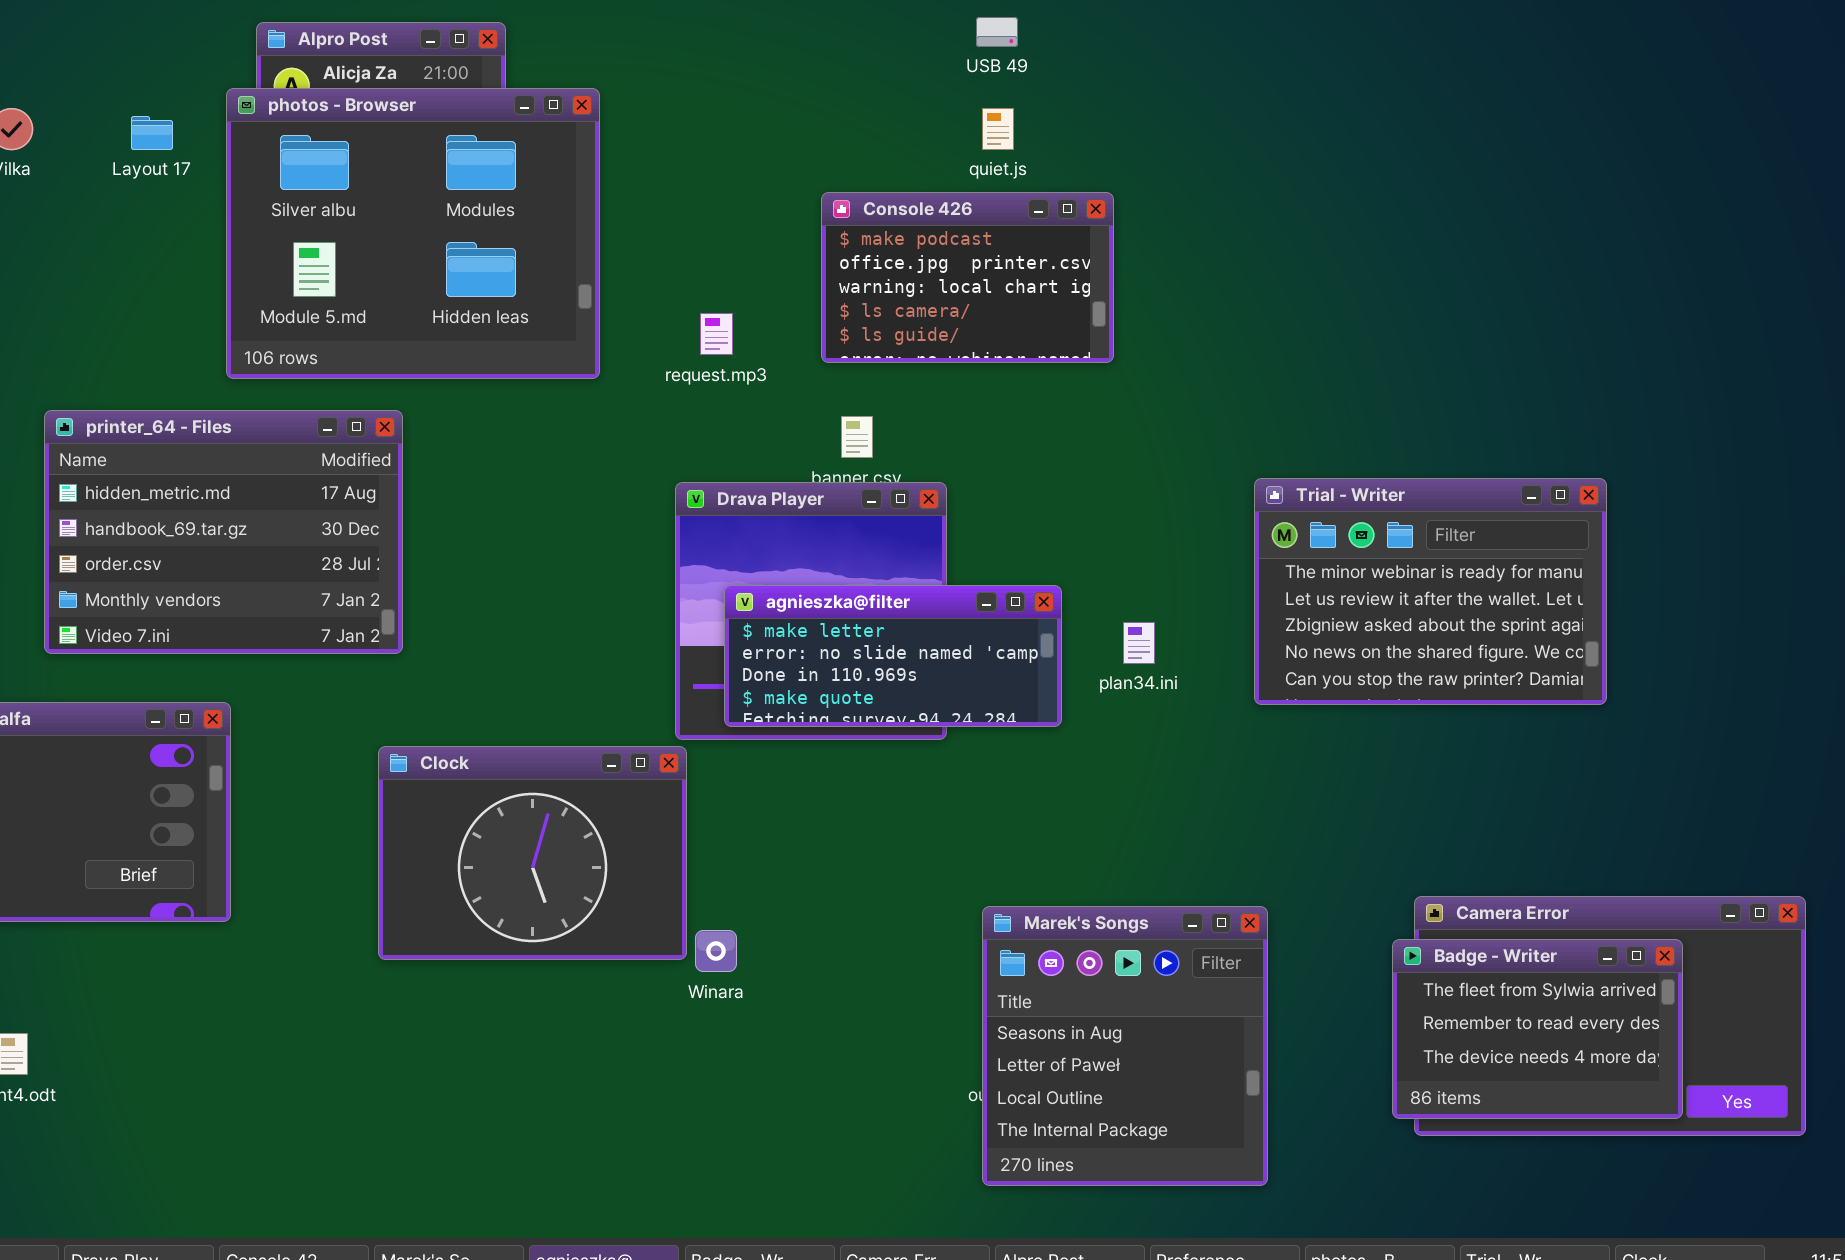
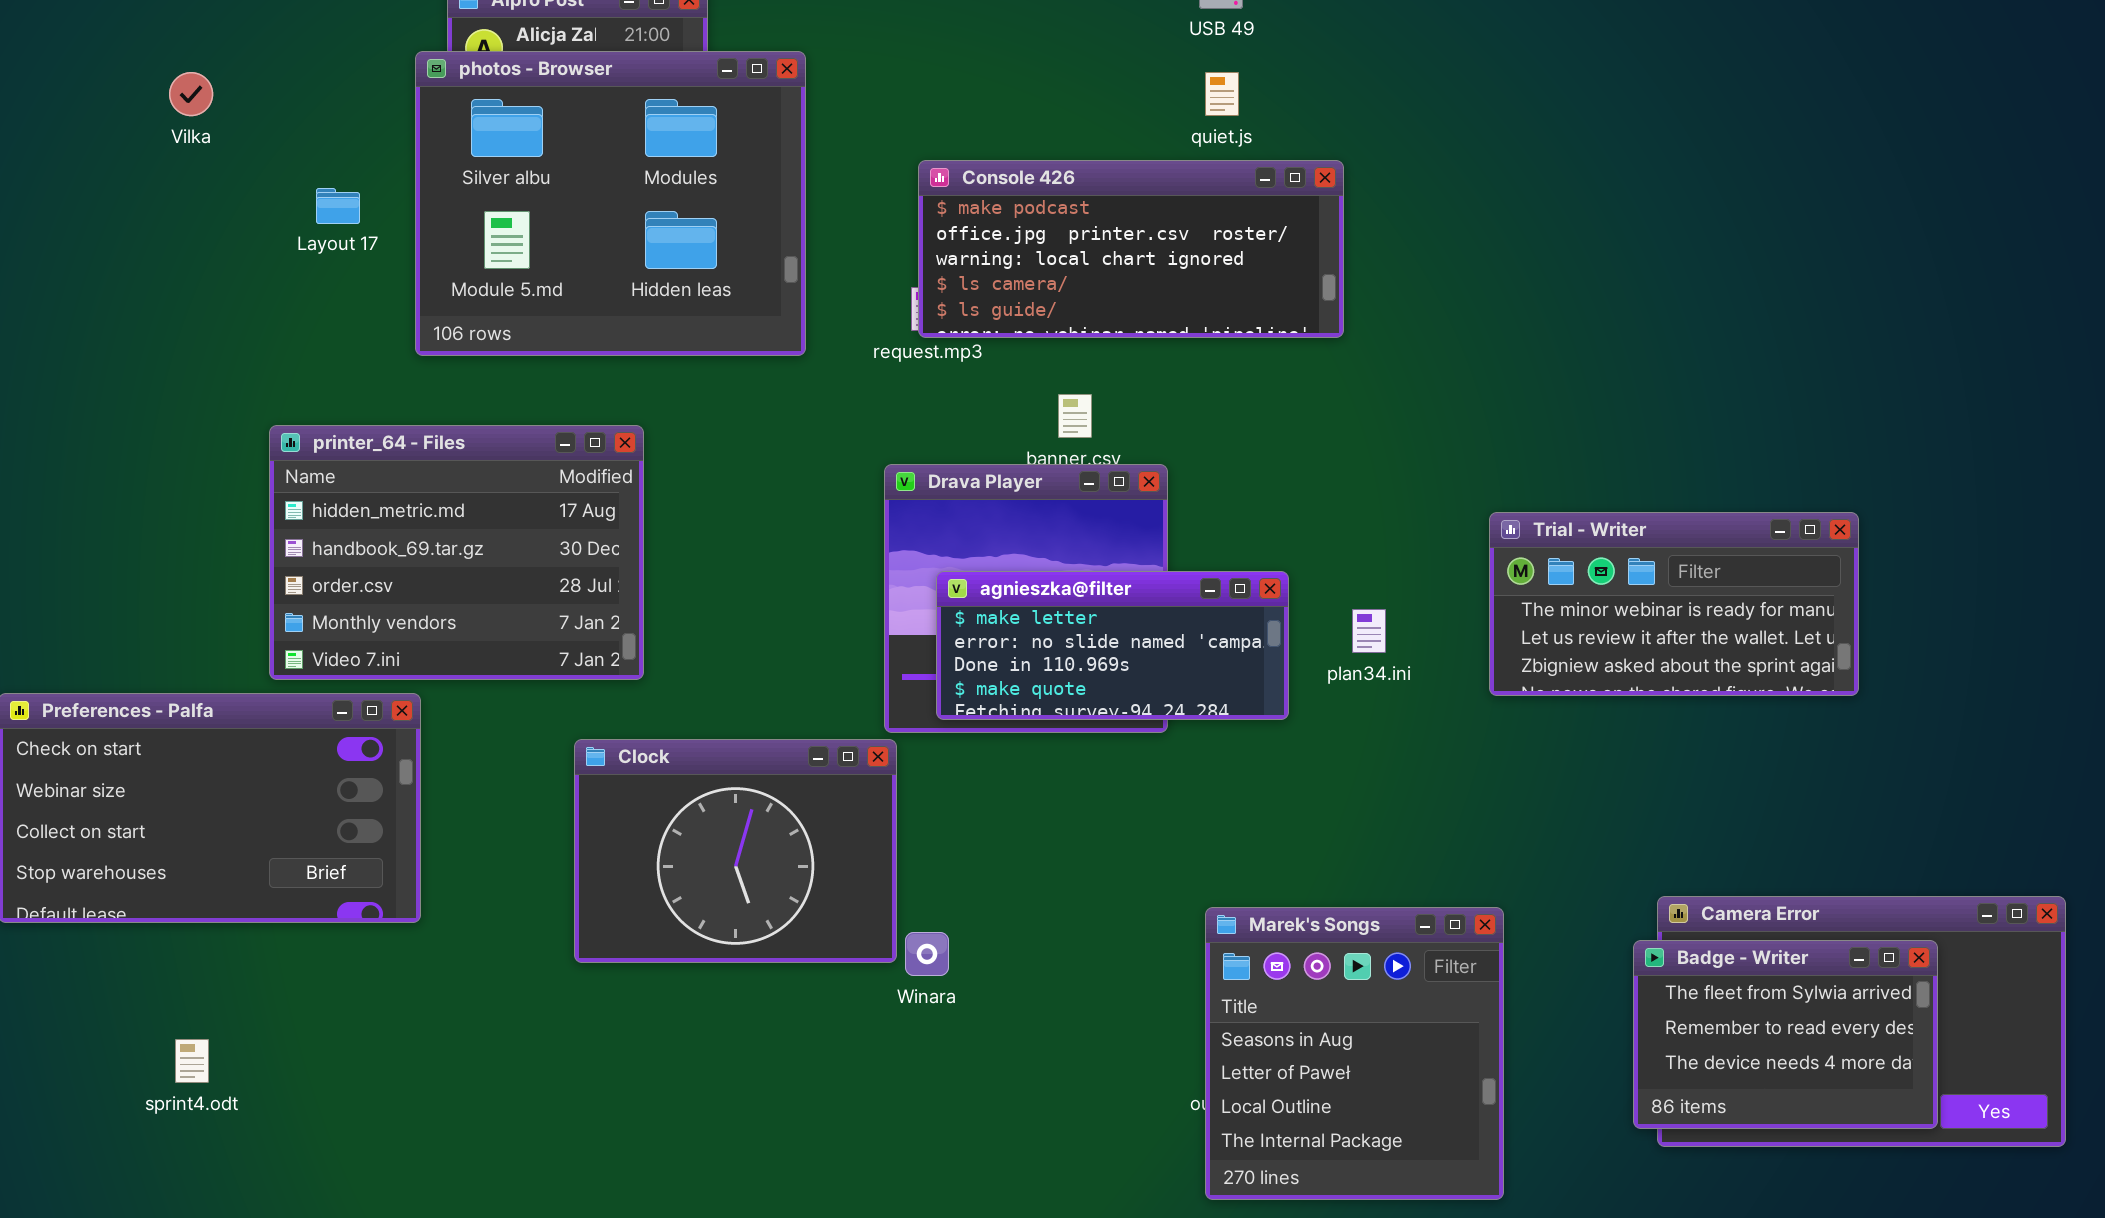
Layout 17: [131,116,173,150] -> [316,188,360,224], moved
Console 426: [821,192,1114,363] -> [918,160,1344,338], resized
printer_64 - Files: [44,410,403,654] -> [269,425,644,680], moved
Trial - Writer: [1254,478,1607,705] -> [1489,512,1859,696], resized

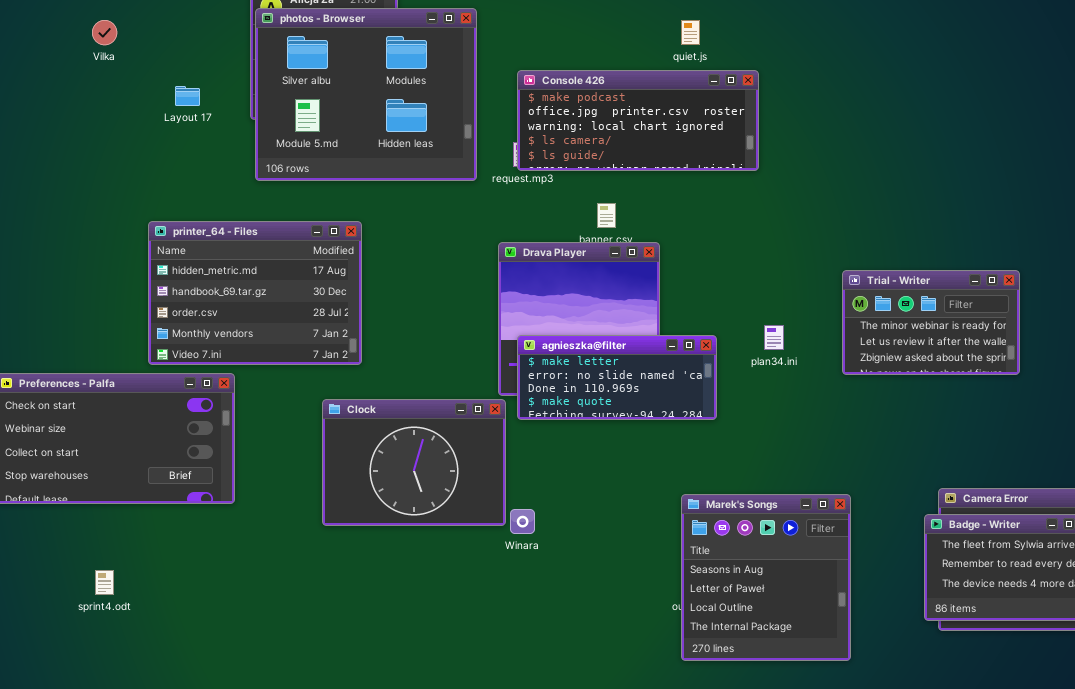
photos - Browser: [415,51,806,356] -> [255,8,477,181], moved
Trial - Writer: [1489,512,1859,696] -> [842,270,1020,375], resized
agnieszka@filter: [936,571,1289,720] -> [517,335,717,420], moved

